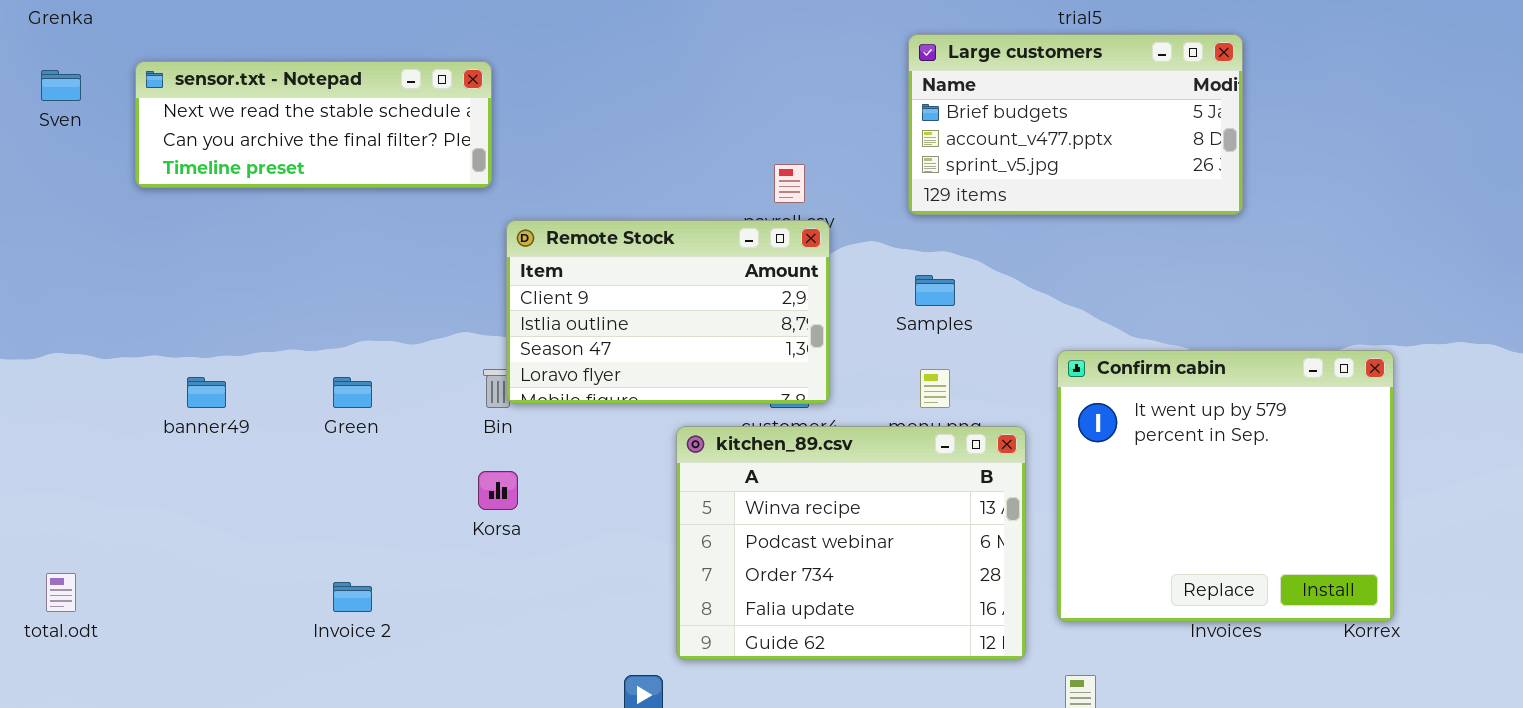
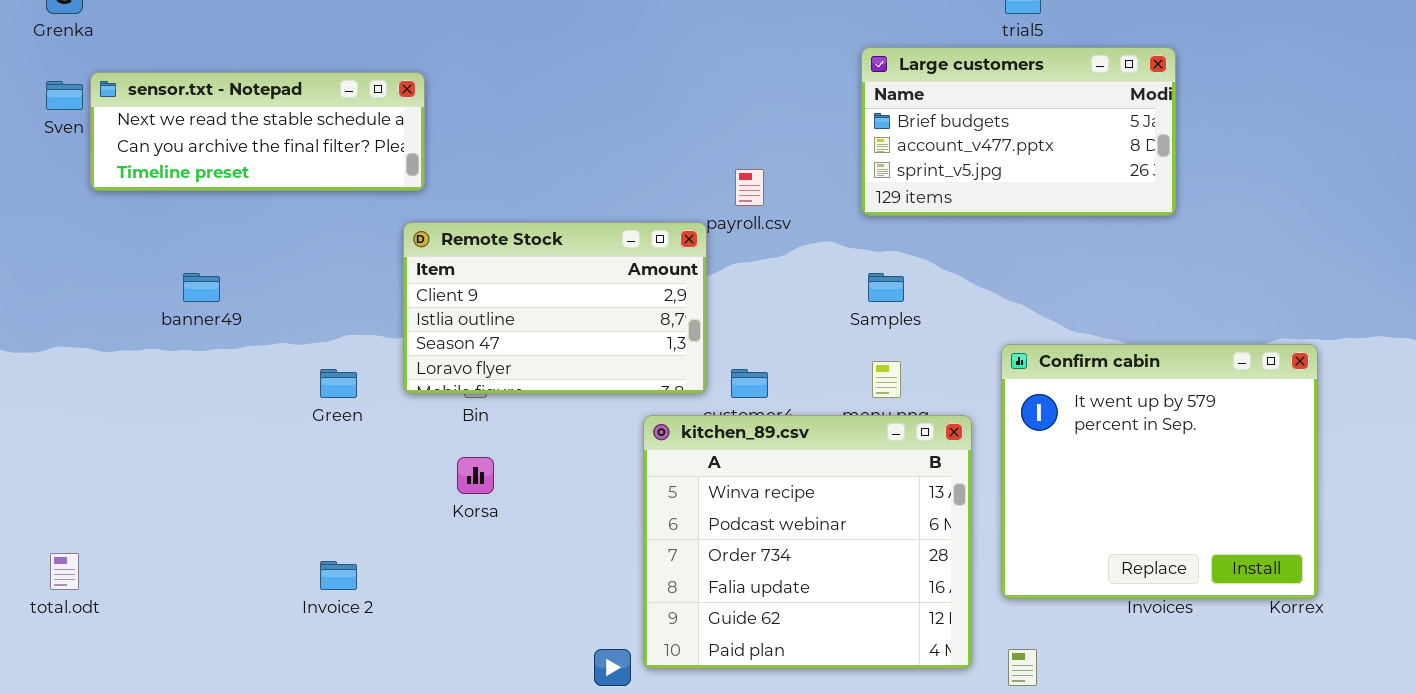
sensor.txt - Notepad: [135,61,492,188] -> [90,72,425,191], moved
Remote Stock: [506,220,830,404] -> [403,222,707,394], moved
banner49: [187,377,226,408] -> [183,273,220,302], moved
kitchen_89.csv: [676,426,1026,660] -> [643,415,972,669], resized

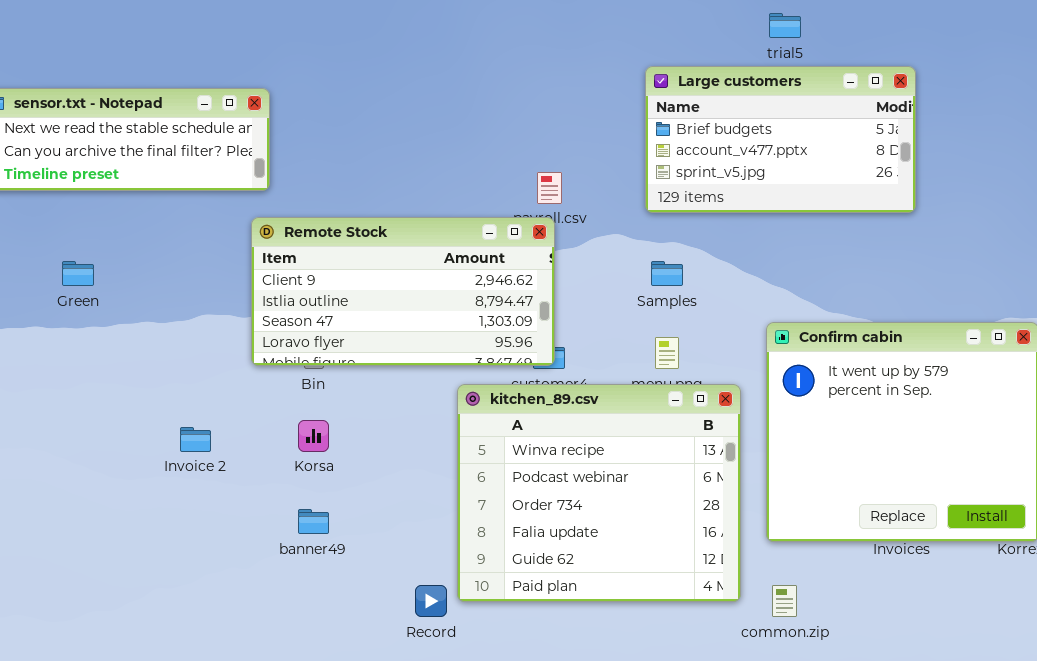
Remote Stock: [403,222,707,394] -> [251,217,555,366], resized
banner49: [183,273,220,302] -> [298,509,329,534], moved
Green: [320,369,357,398] -> [62,261,94,286], moved
Invoice 2: [320,561,357,590] -> [180,427,211,452], moved

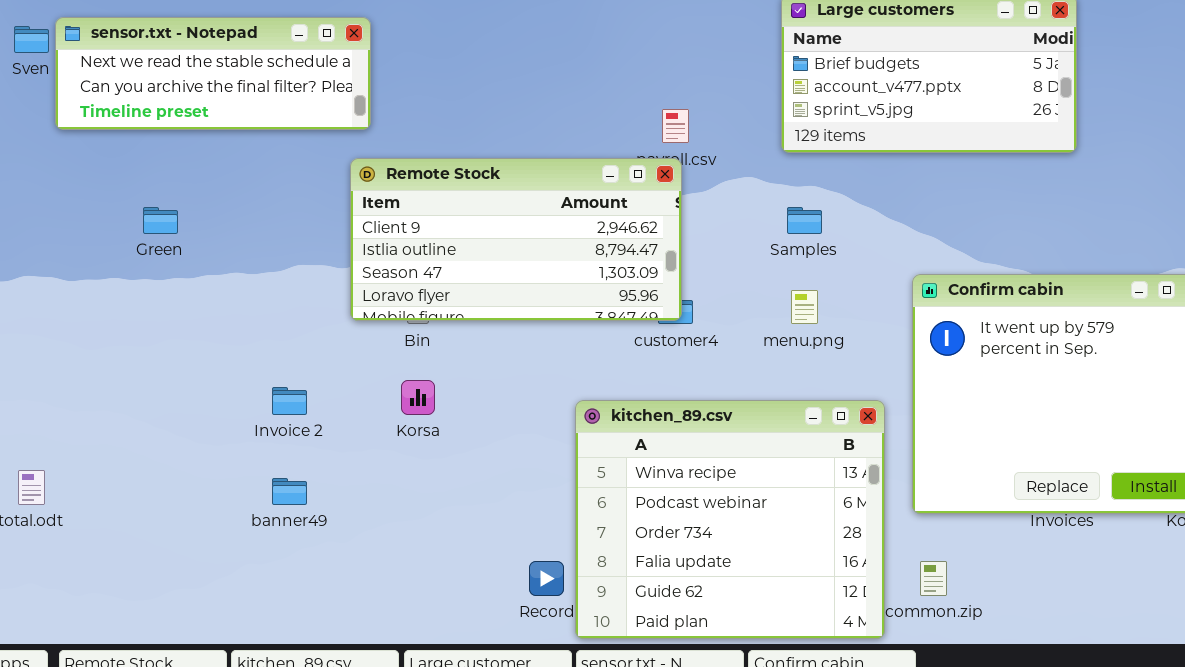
kitchen_89.csv: [457,384,741,602] -> [575,400,885,639], moved
banner49: [298,509,329,534] -> [272,478,307,505], moved

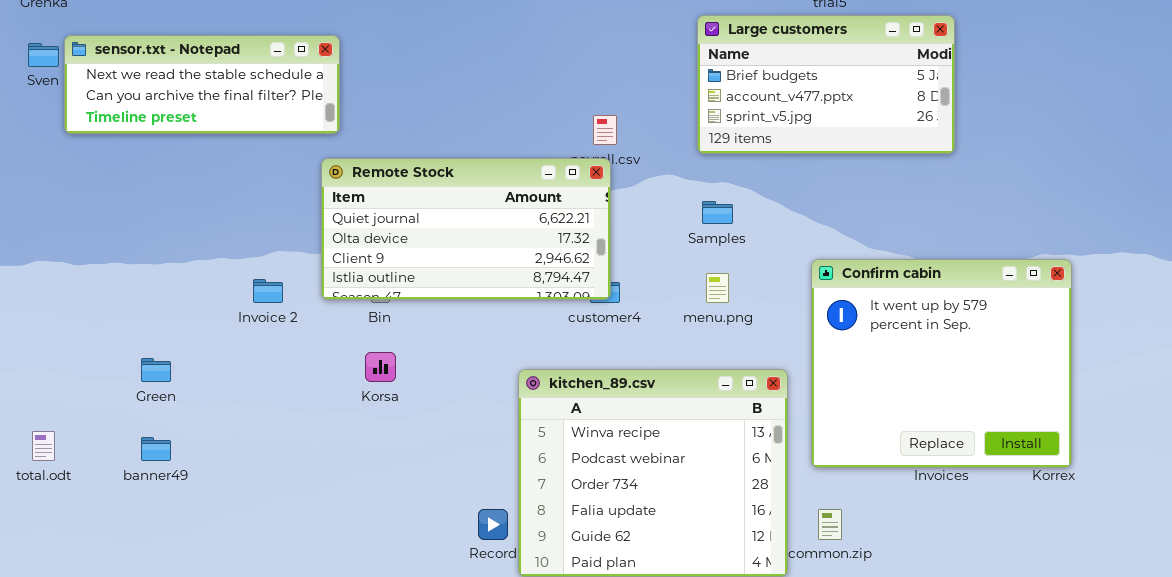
Remote Stock: [350,158,682,321] -> [321,158,611,300], scrolled up 2 rows
Green: [143,207,178,234] -> [141,358,171,382], moved
Invoice 2: [272,387,307,415] -> [253,279,283,303], moved
banner49: [272,478,307,505] -> [141,437,171,461], moved

